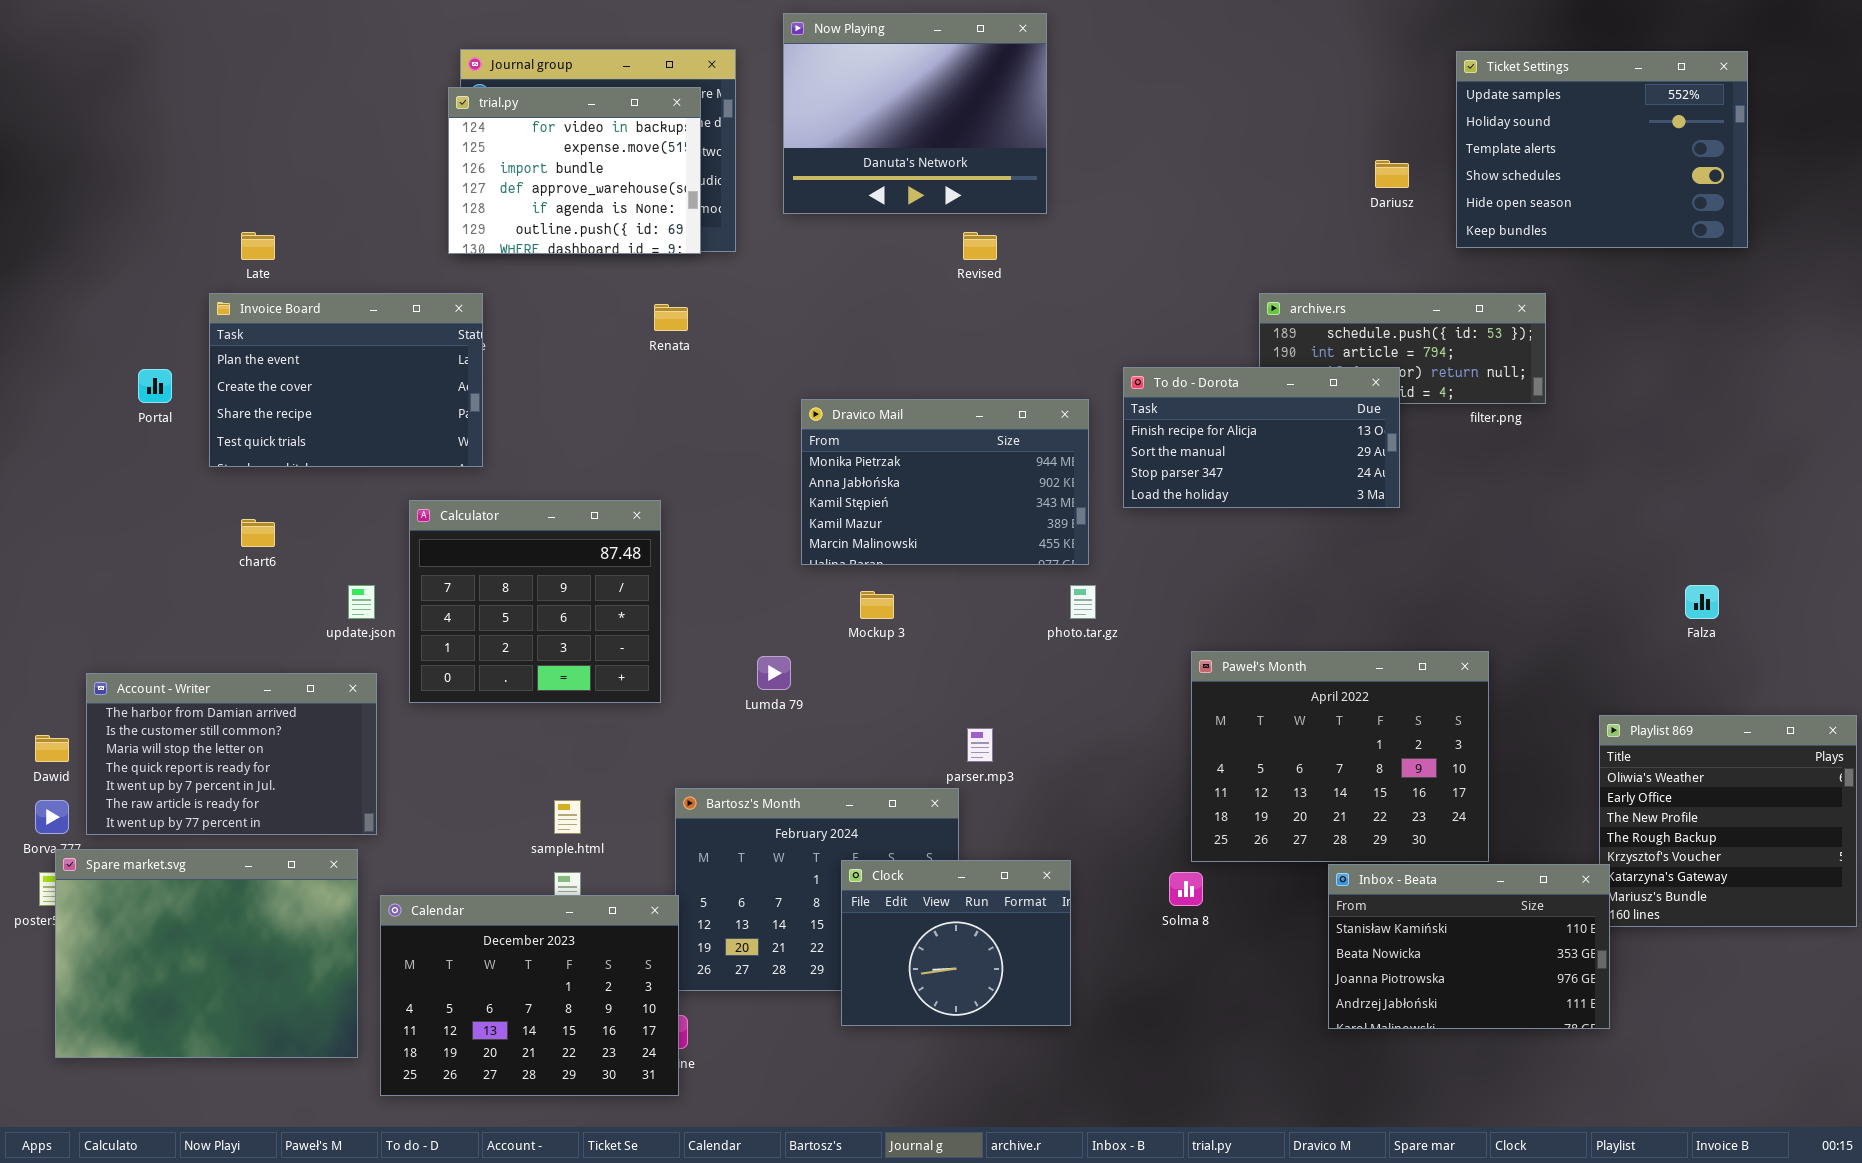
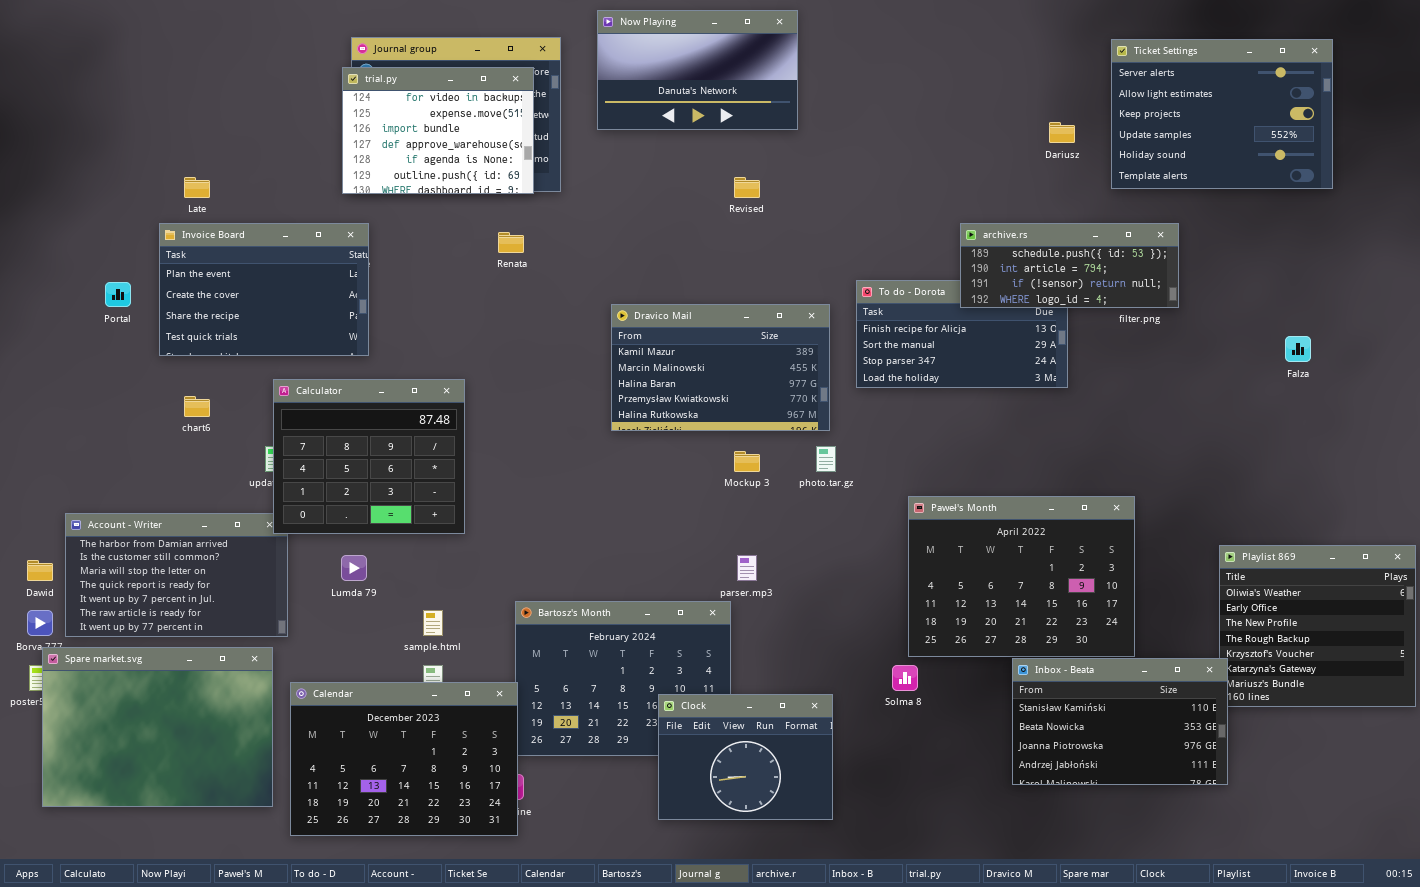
Now Playing: [783,13,1047,214] -> [597,10,798,130], resized
Ticket Settings: [1456,51,1748,248] -> [1111,39,1333,189], scrolled up 3 rows
archive.rs: [1259,293,1546,404] -> [960,223,1179,308], raised
Dravico Mail: [801,399,1089,565] -> [611,304,830,431], scrolled down 3 rows
Calculator: [409,500,661,703] -> [273,379,465,534], moved
Falza: [1685,585,1719,619] -> [1285,336,1311,362], moved
Mockup 3: [860,591,894,619] -> [734,451,760,472], moved
Lumda 79: [757,656,791,690] -> [341,555,367,581], moved
Clock: [841,860,1071,1026] -> [658,694,833,820], moved

